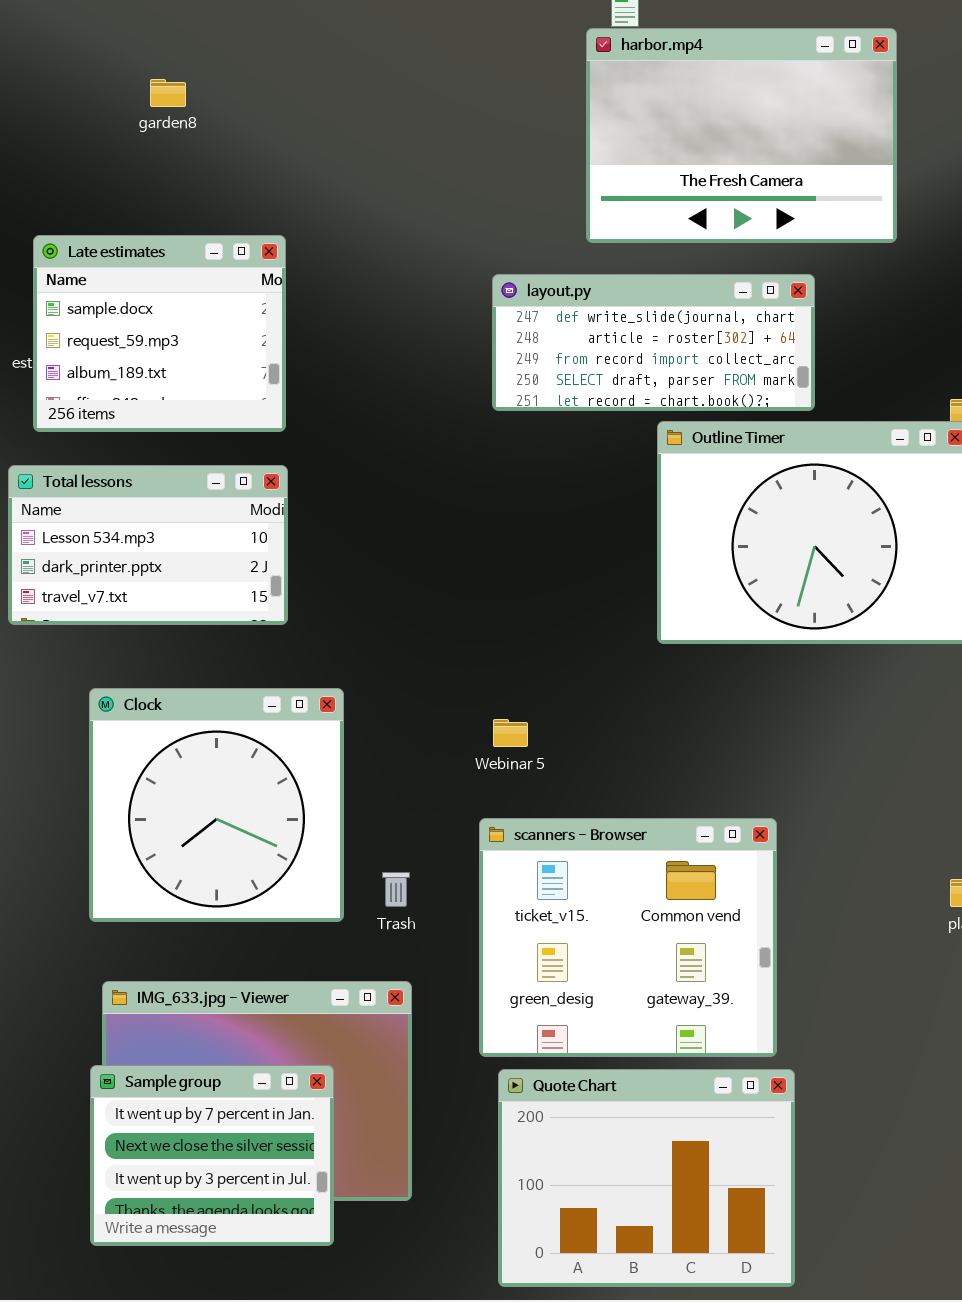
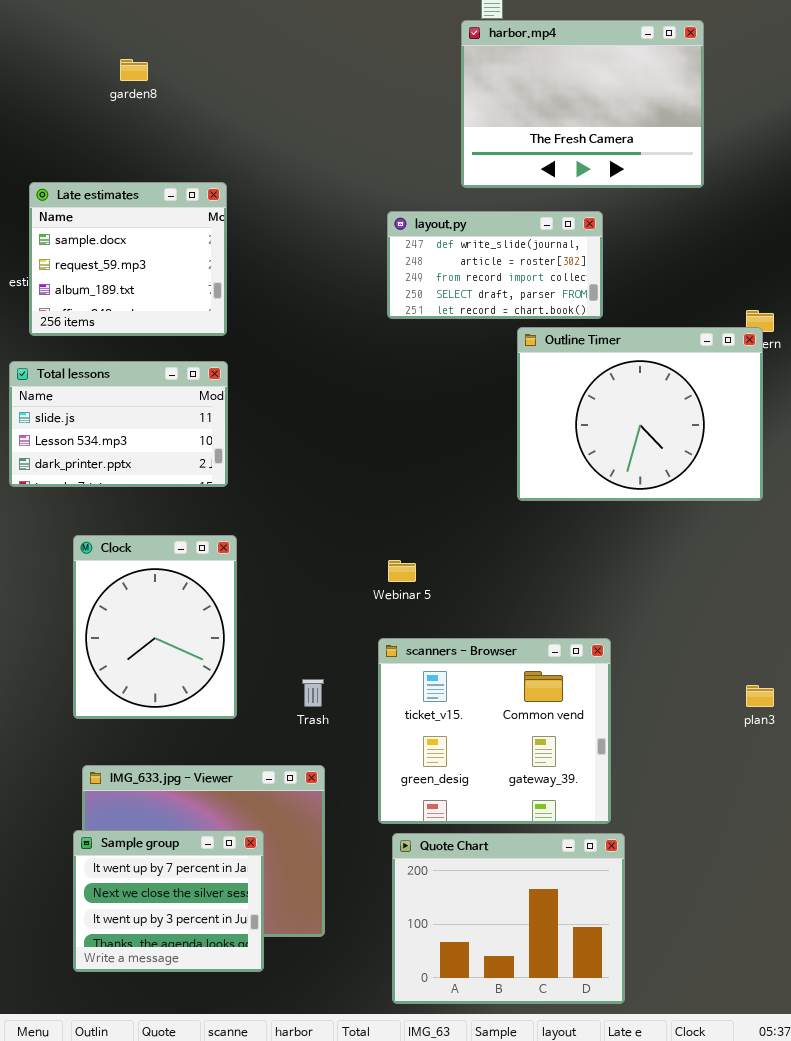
layout.py: [492,274,815,411] -> [387,211,603,319], resized
Total lessons: [8,465,288,625] -> [9,361,228,487], scrolled up 1 row
Clock: [89,688,344,922] -> [73,535,237,719], resized

